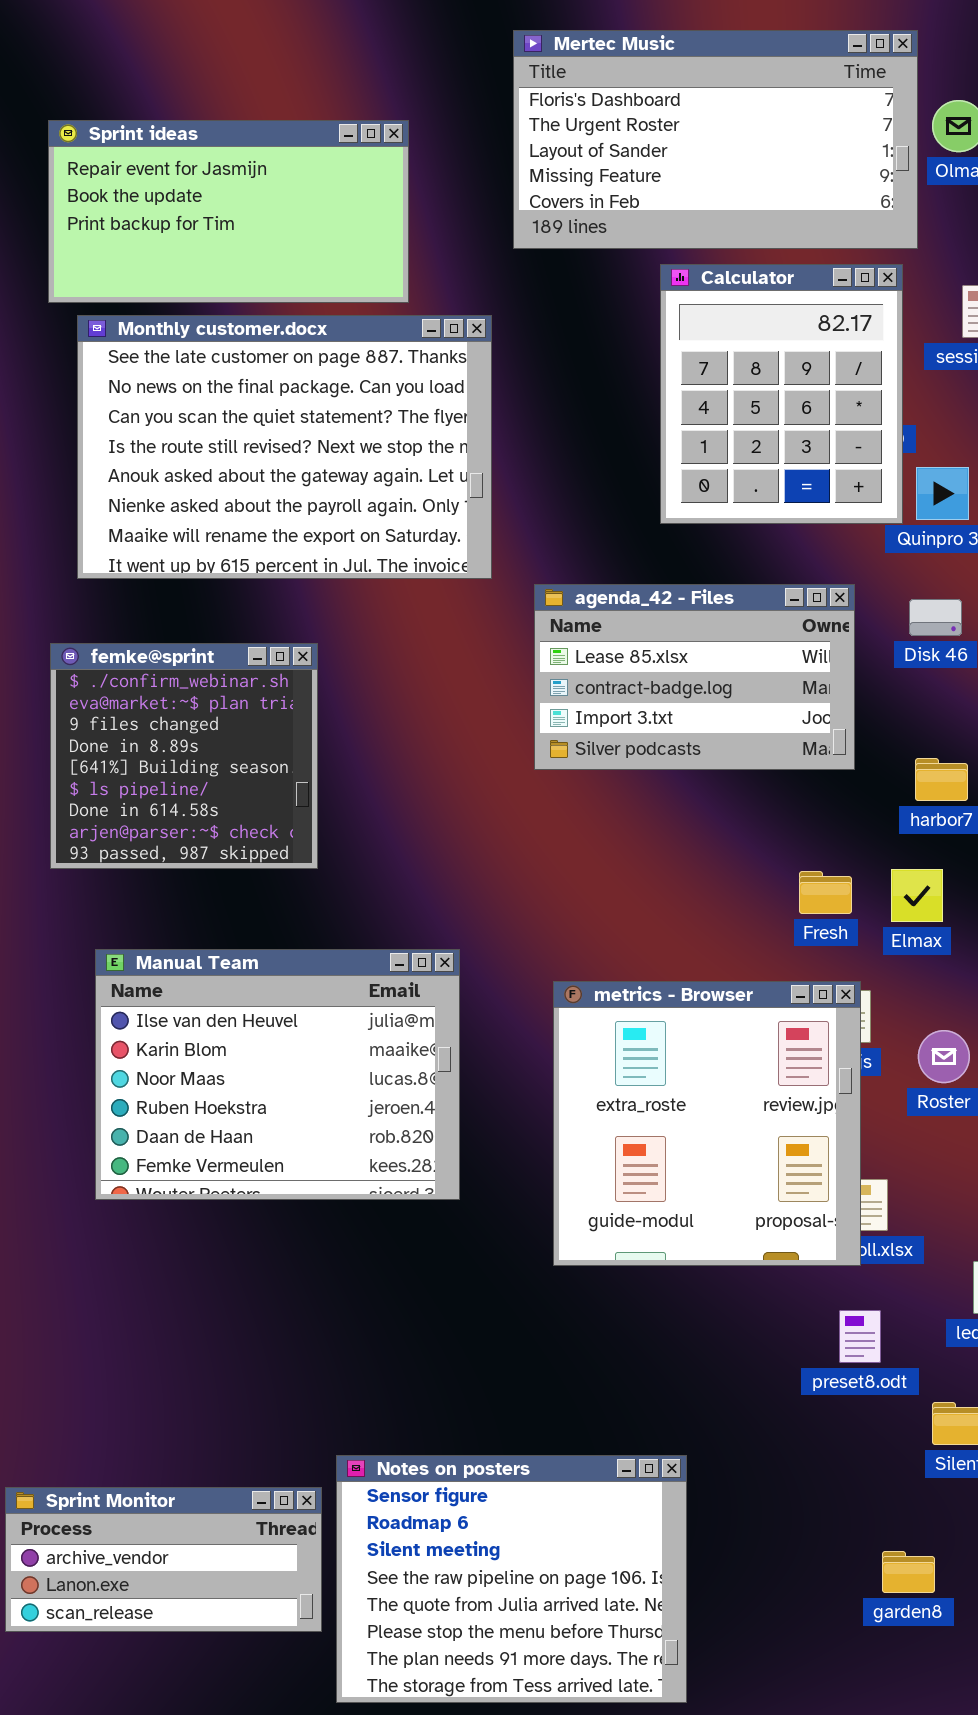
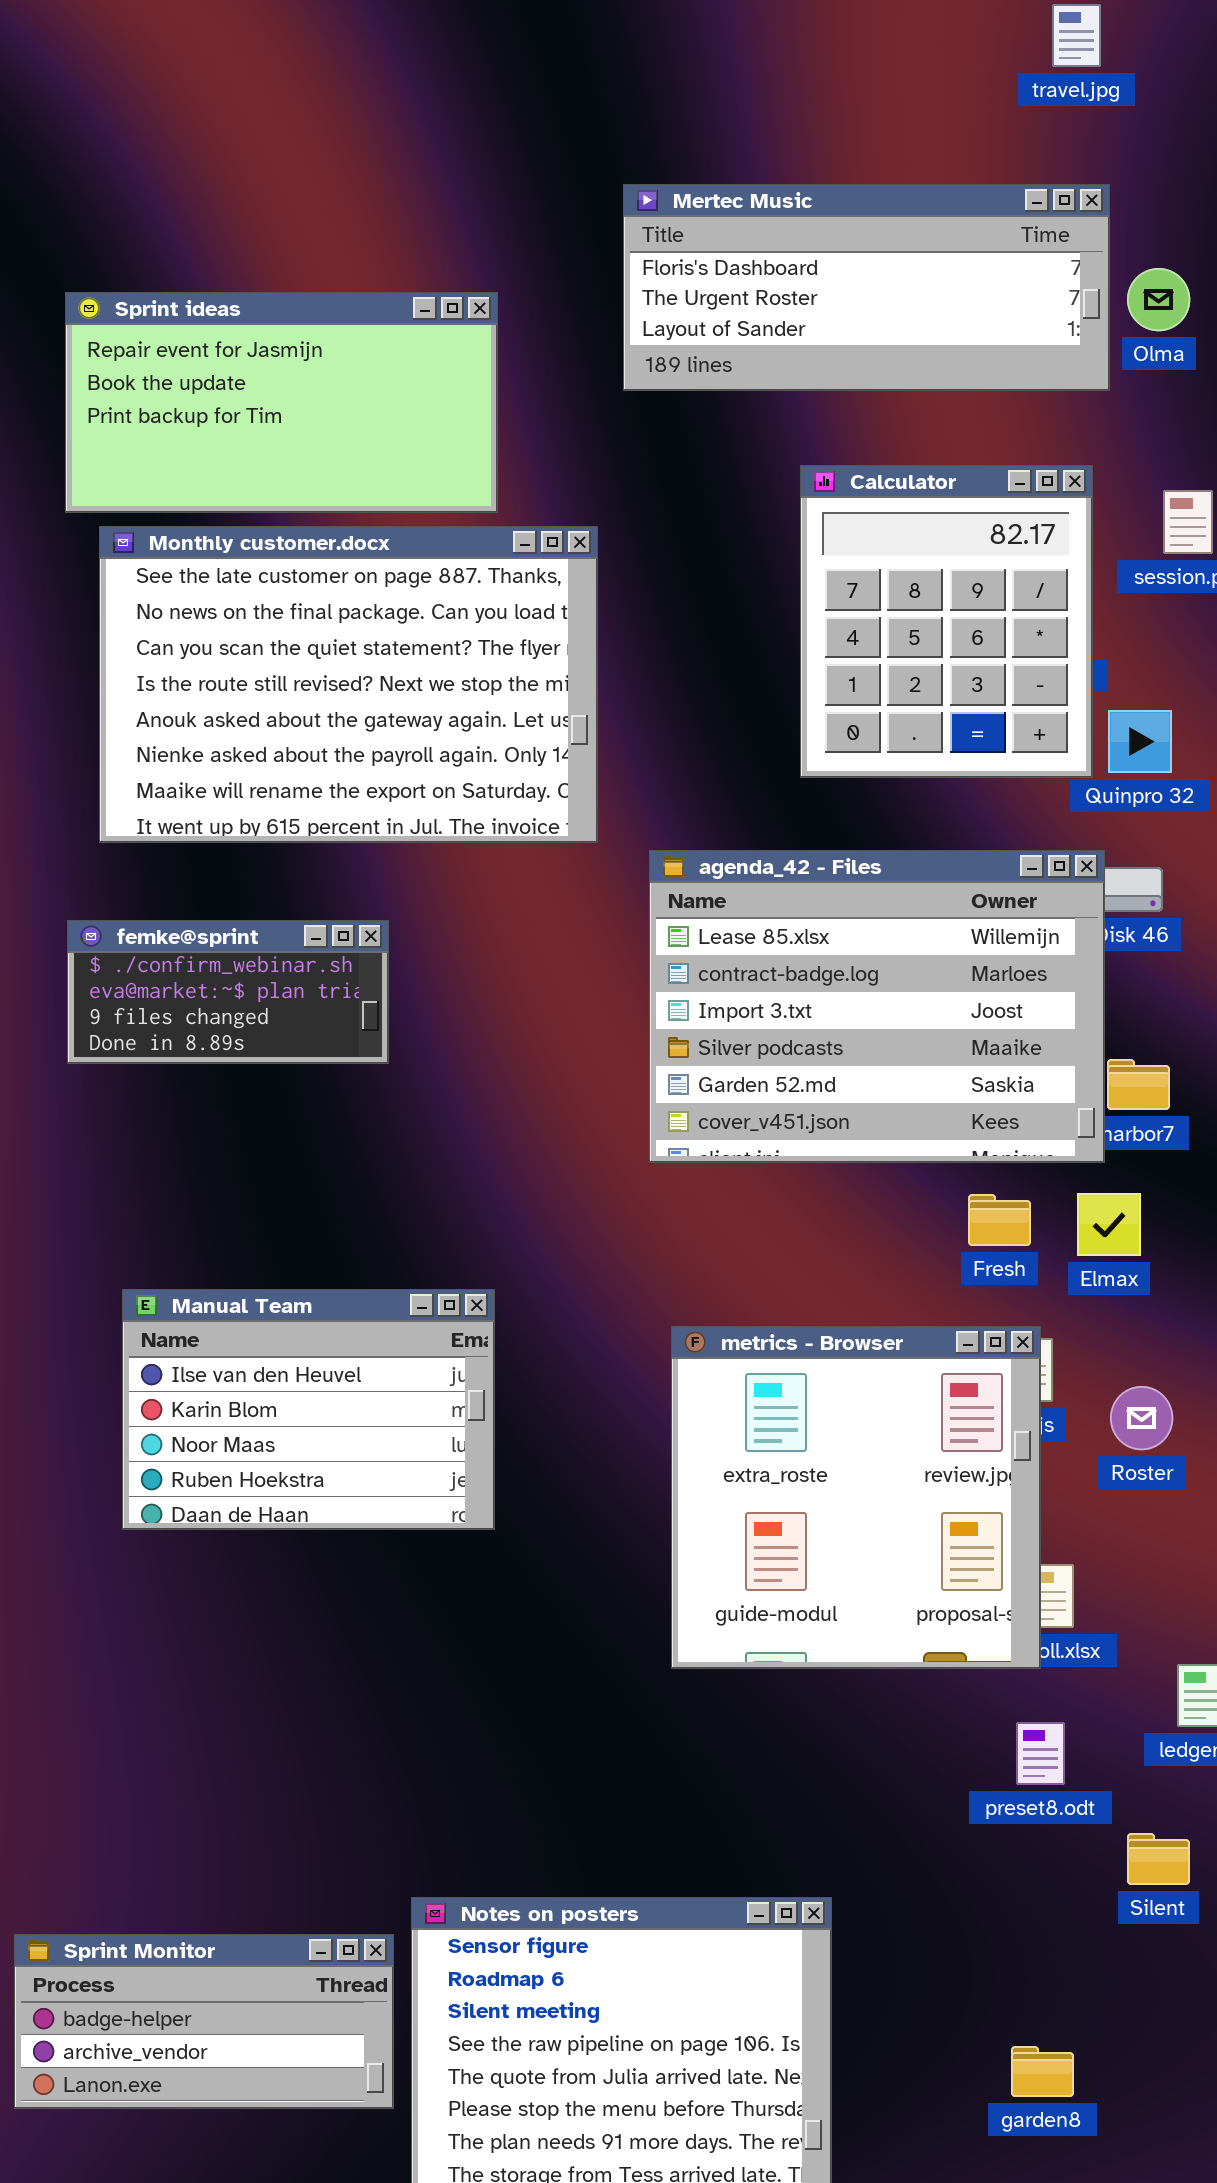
Mertec Music: [513,30,918,249] -> [623,184,1110,391], resized
agenda_42 - Files: [534,584,855,770] -> [649,850,1105,1163], resized
femke@sprint: [50,643,318,869] -> [67,920,389,1064], resized
Manual Team: [95,949,460,1200] -> [122,1289,495,1530], resized
Sprint Monitor: [5,1487,322,1632] -> [14,1934,394,2109], scrolled up 1 row
garden8: [882,1551,935,1593] -> [1011,2046,1074,2097], moved

